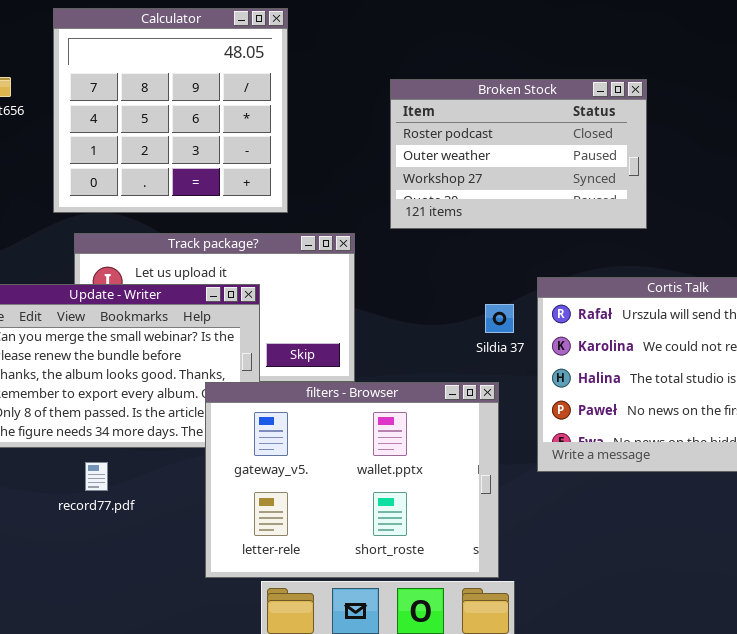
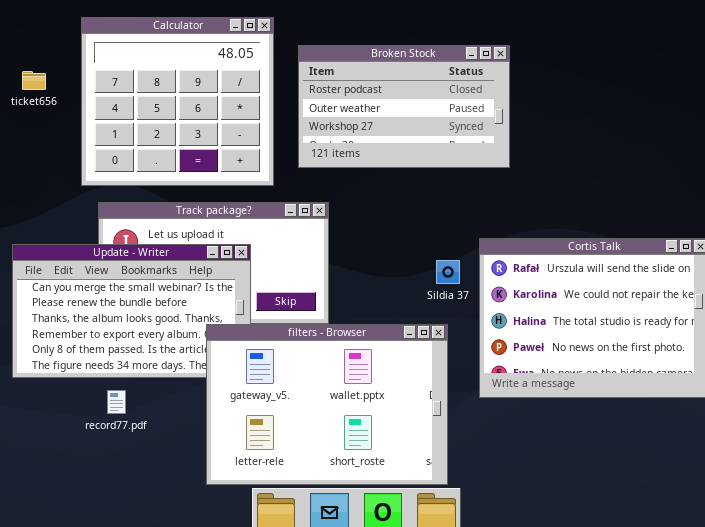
Broken Stock: [390,79,647,229] -> [298,45,510,168], moved

